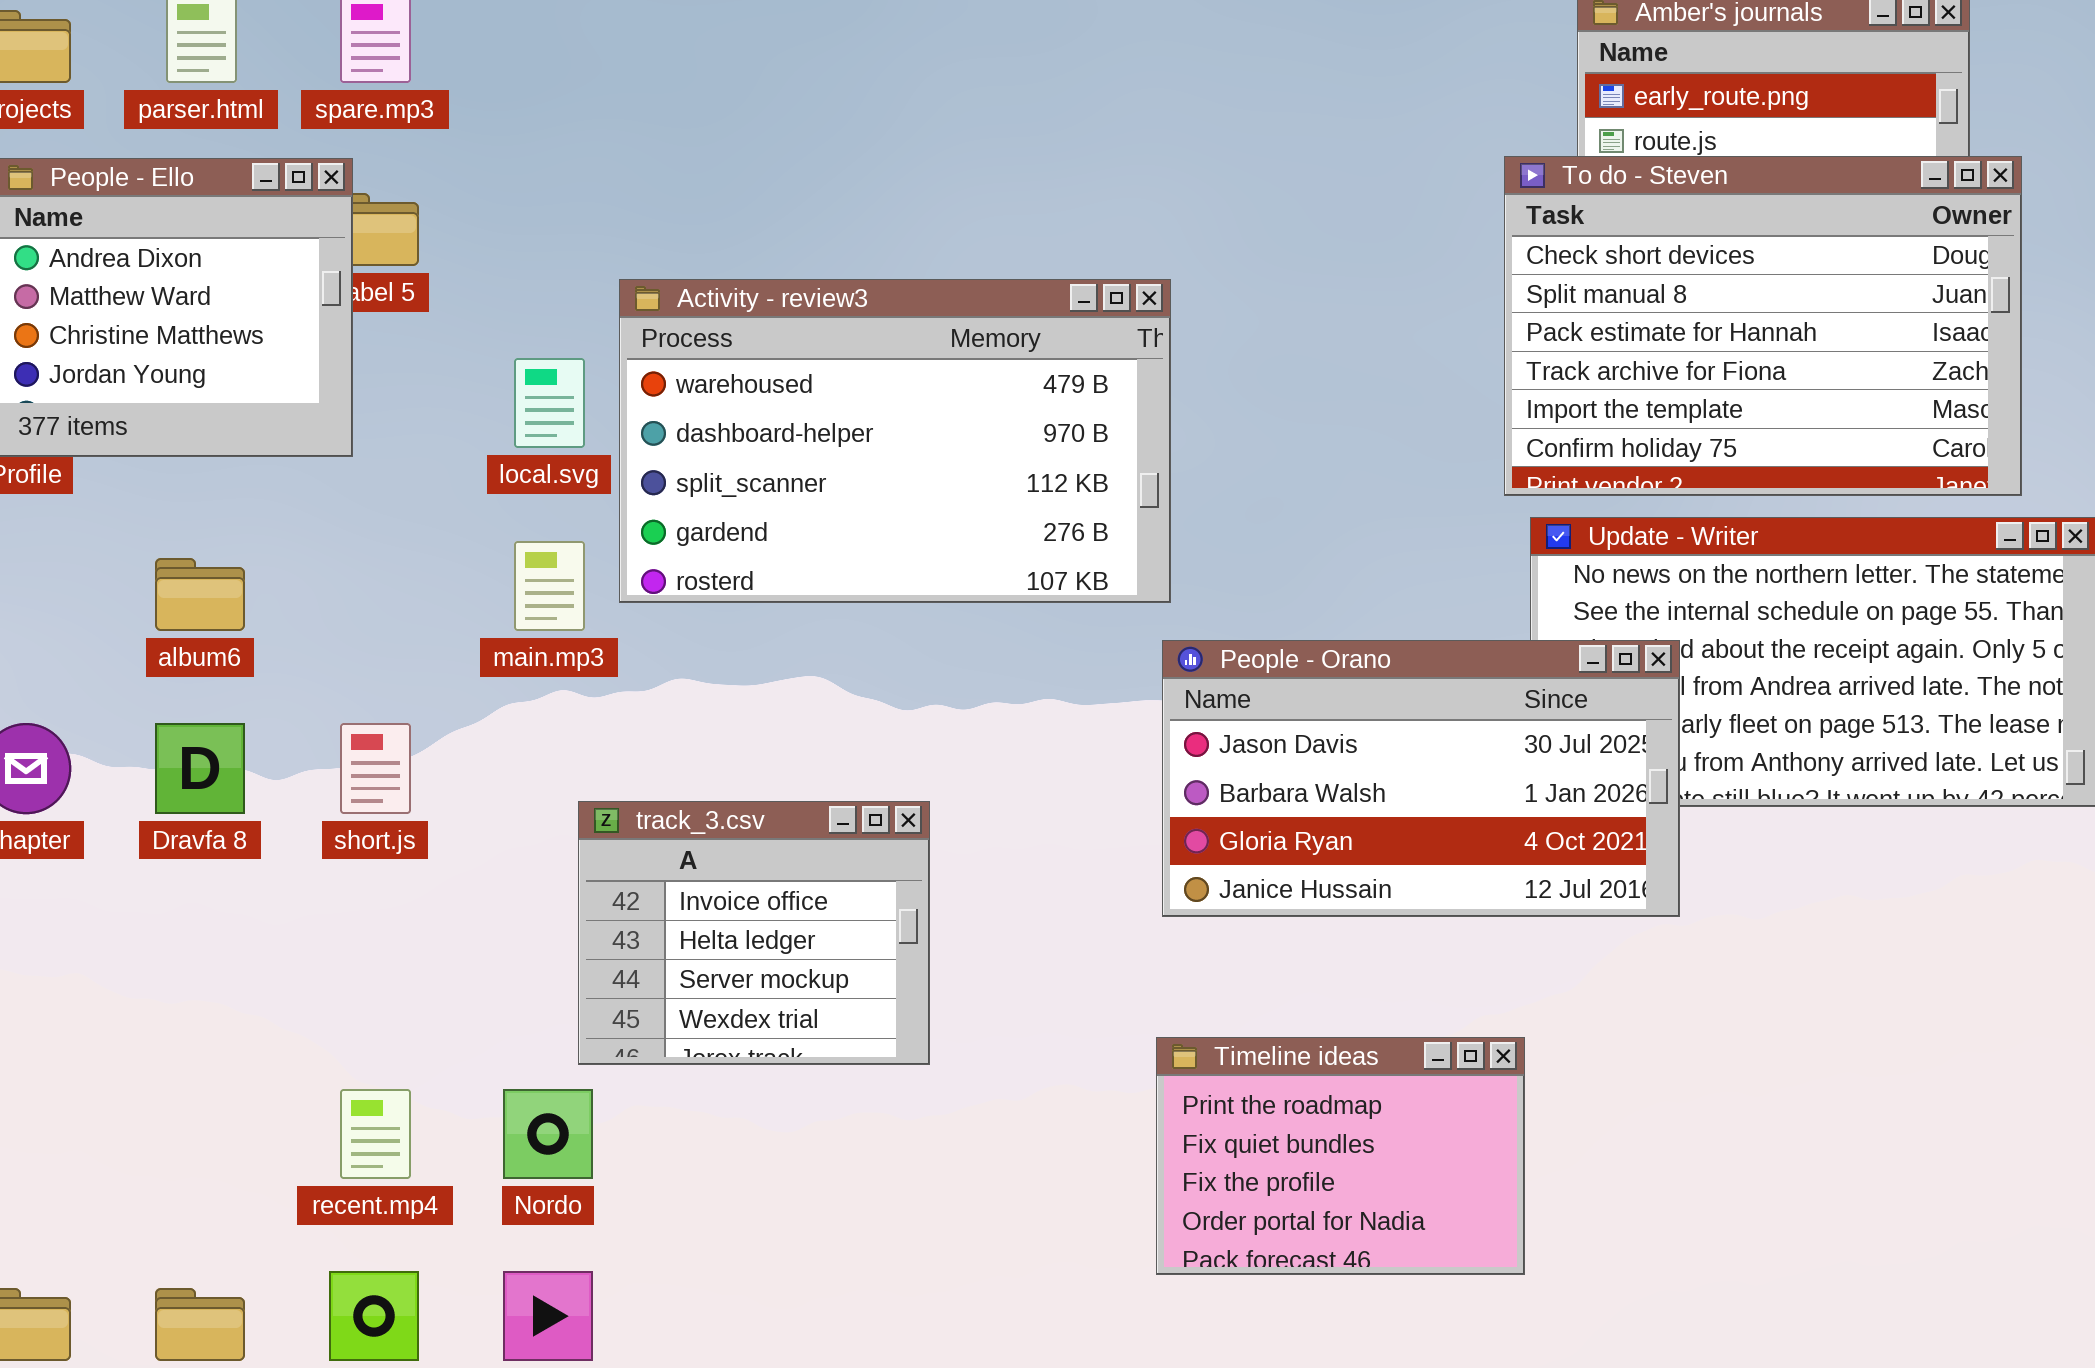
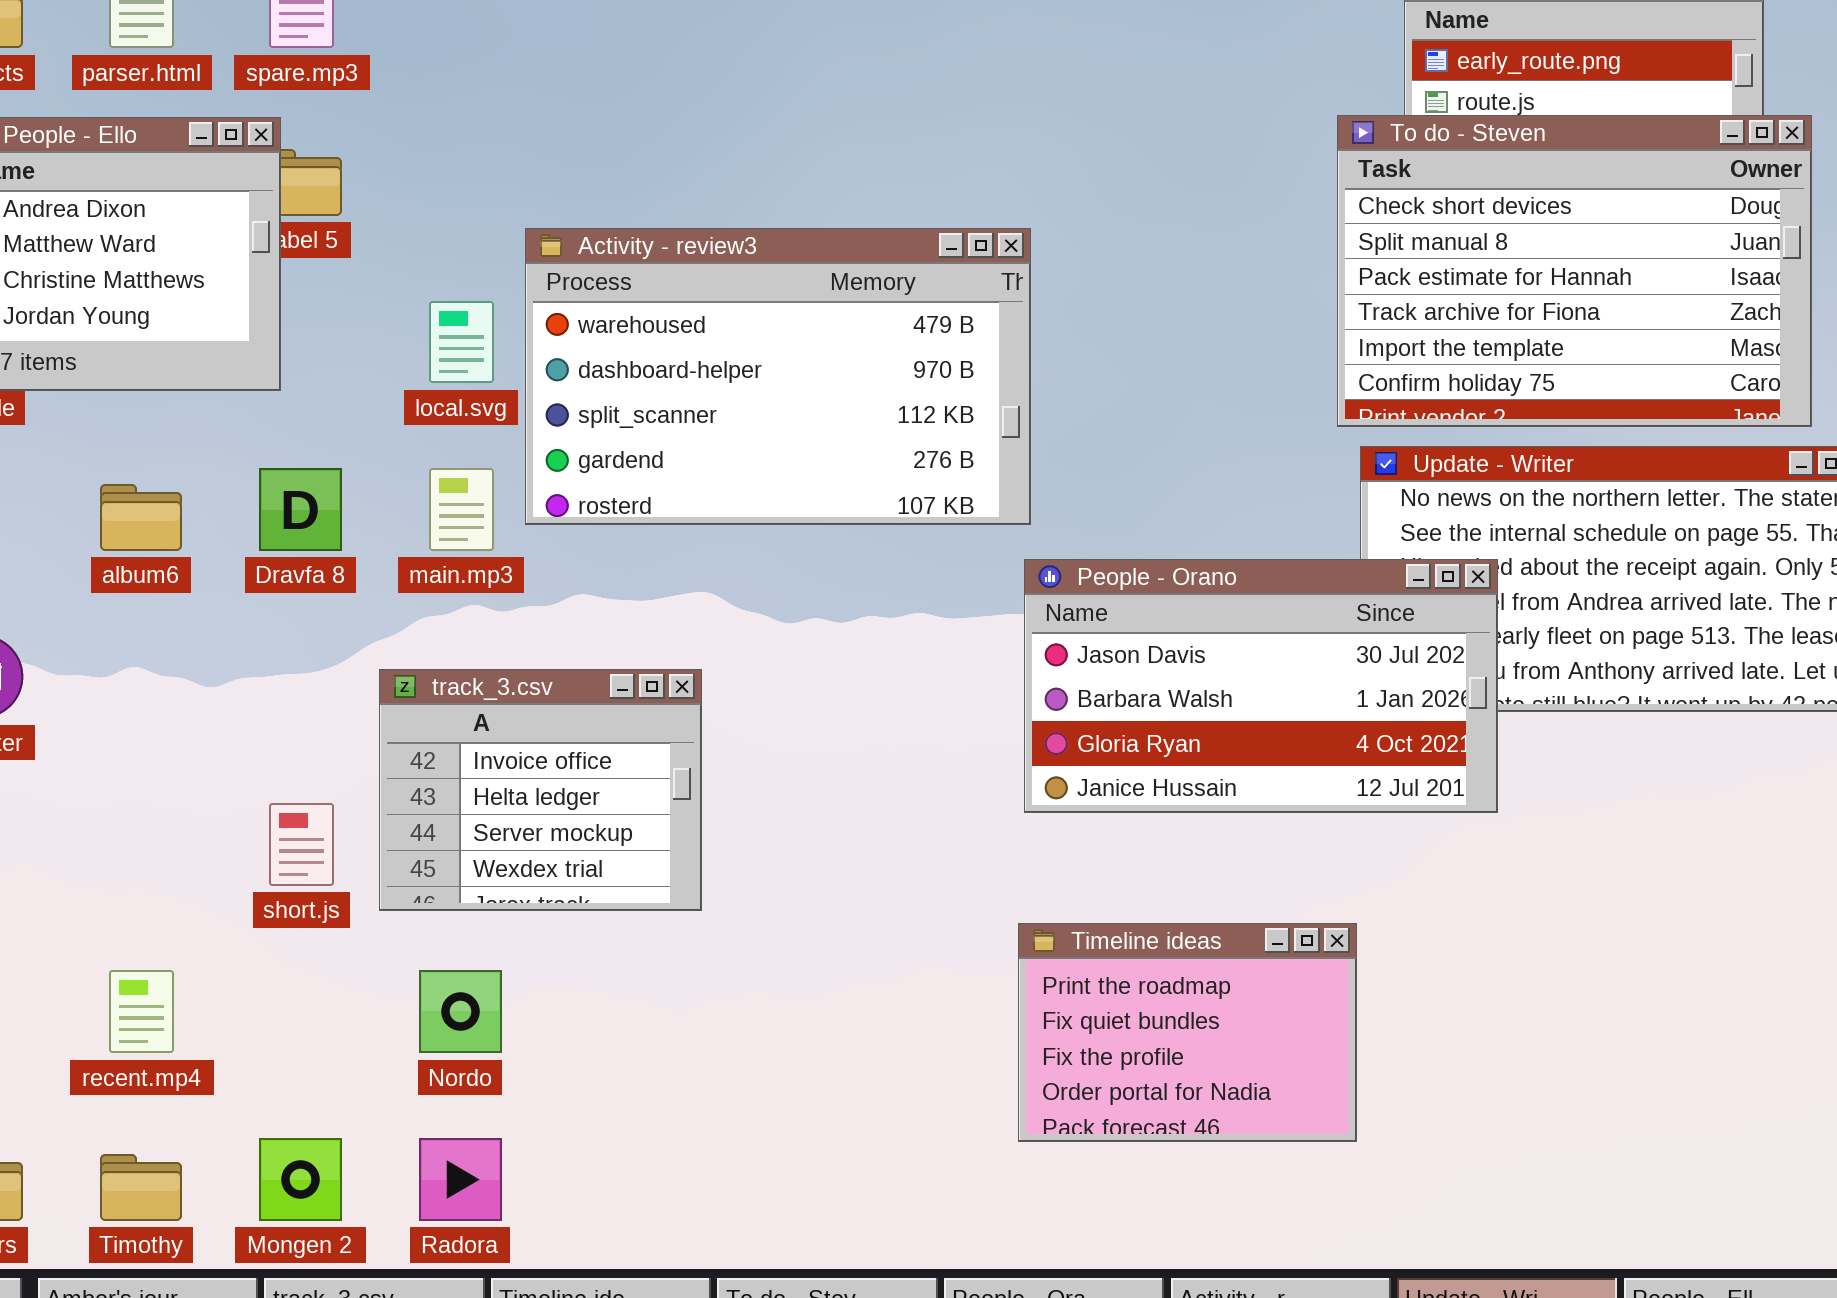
Dravfa 8: [155,723,245,814] -> [259,468,342,551], moved
short.js: [340,723,411,814] -> [269,803,334,886], moved
track_3.csv: [578,801,930,1065] -> [379,669,702,911], moved
recent.mp4: [340,1089,411,1179] -> [109,970,174,1053], moved

